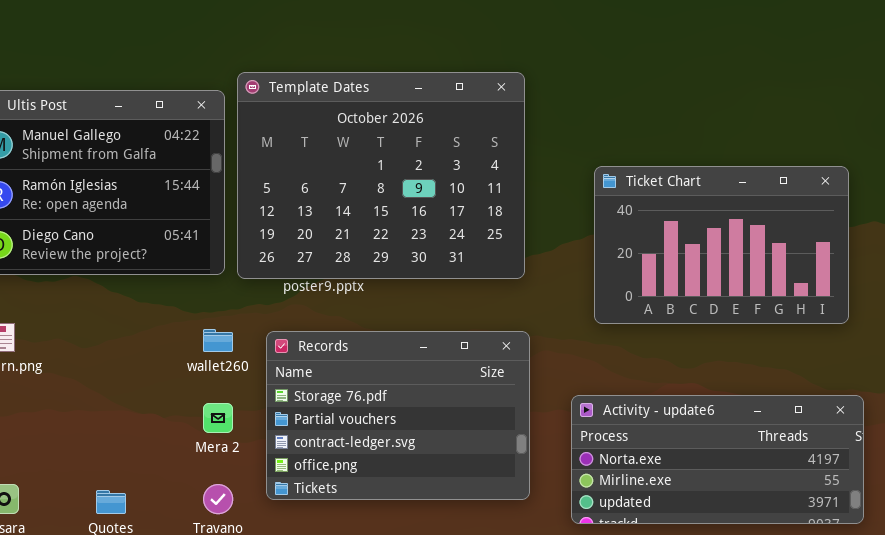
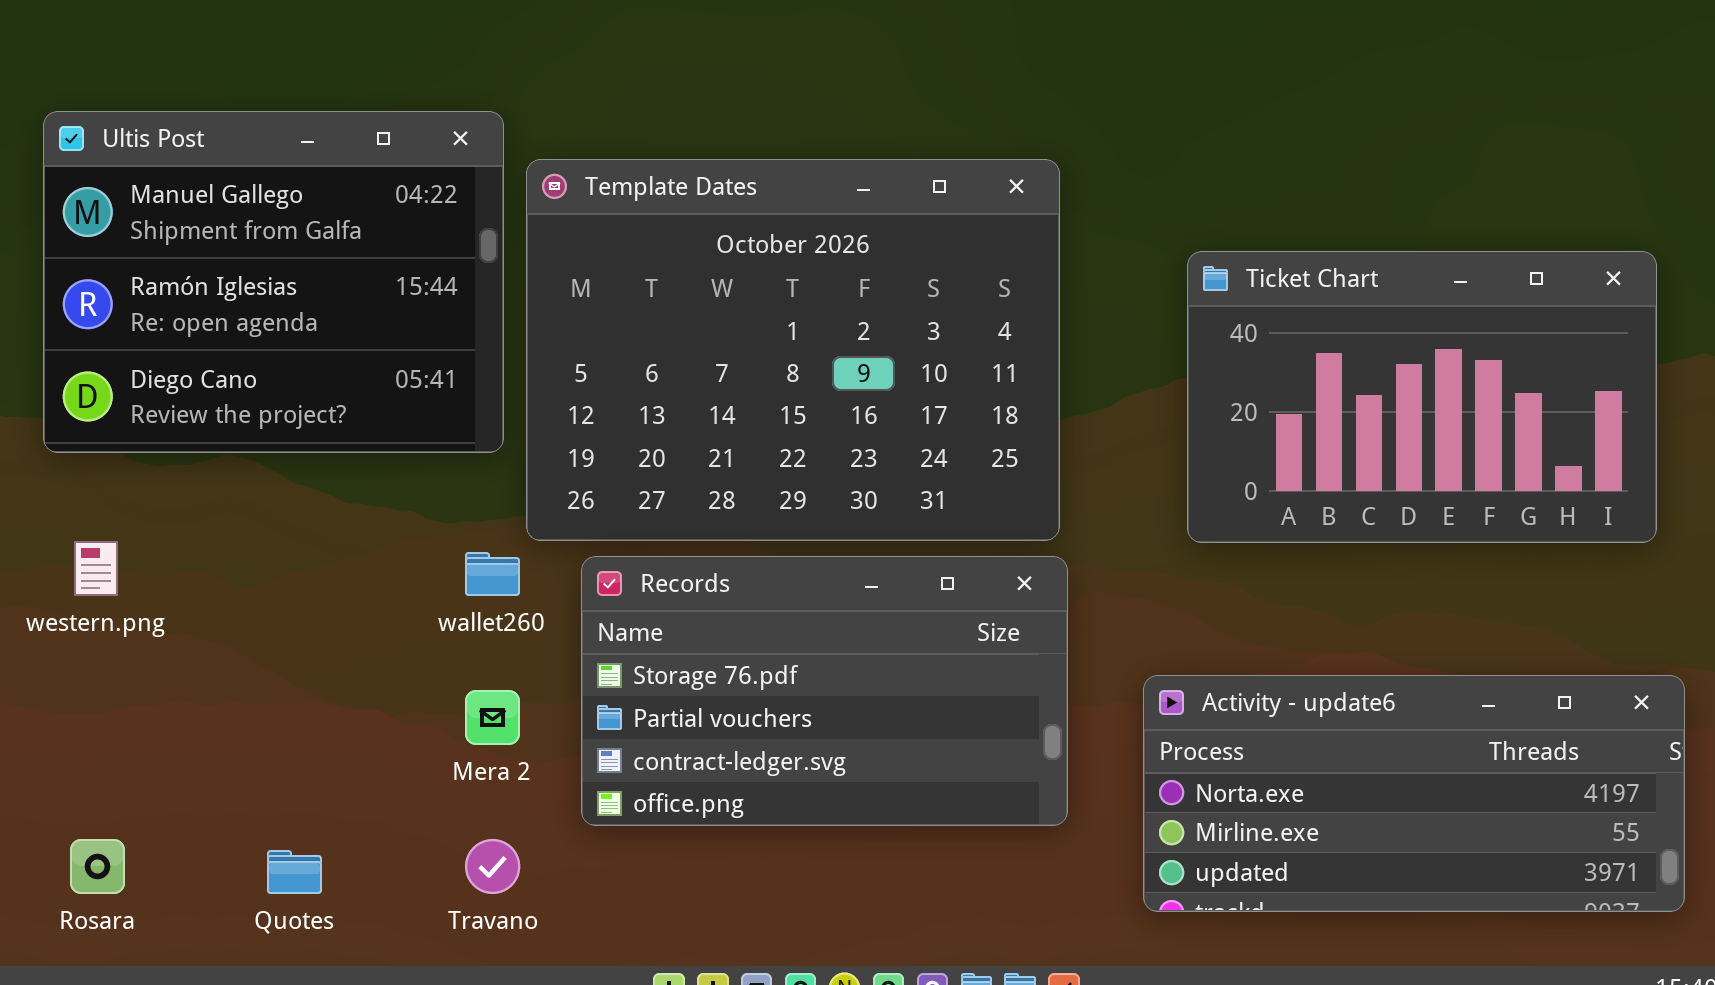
Template Dates: [237,72,525,279] -> [526,159,1060,541], moved
Records: [266,331,530,500] -> [581,556,1068,826], resized

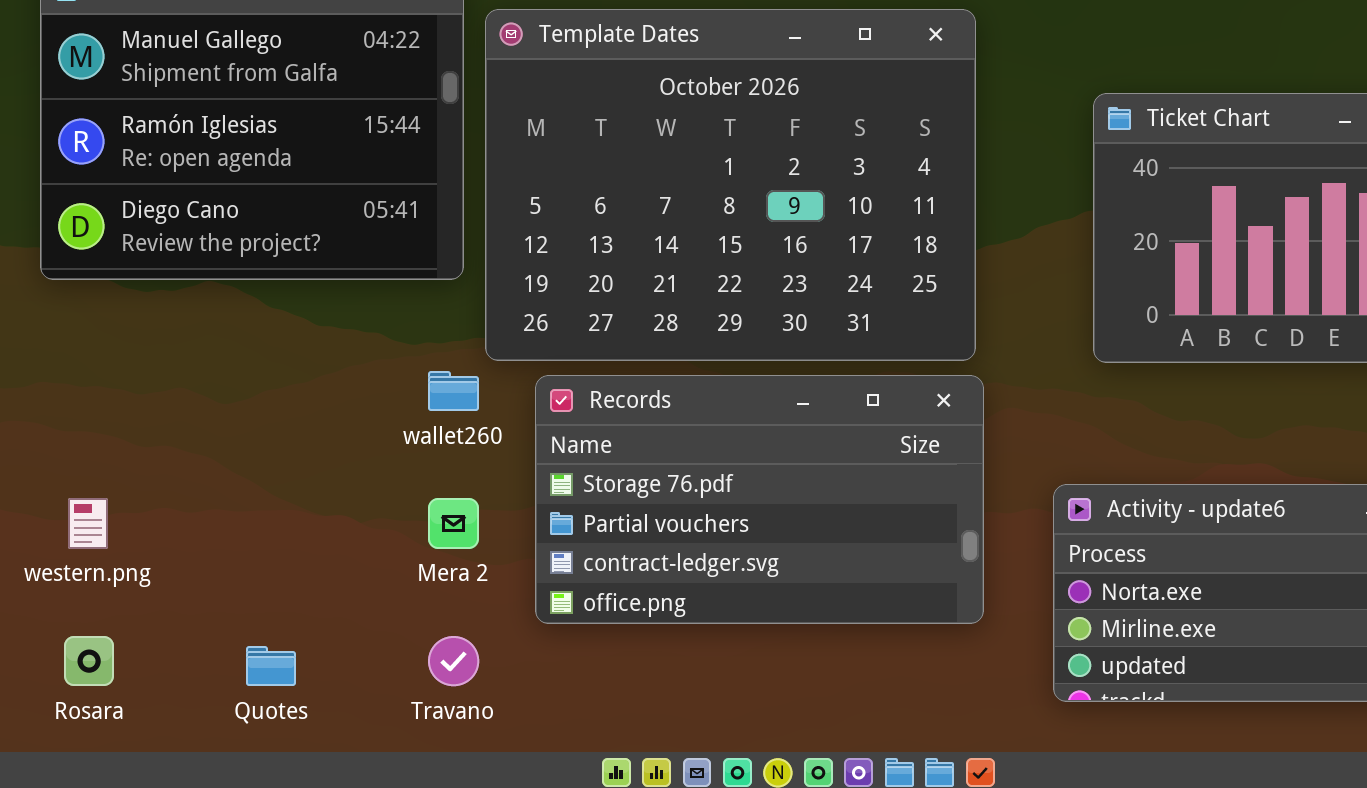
western.png: [74,541,118,596] -> [68,498,108,549], moved

